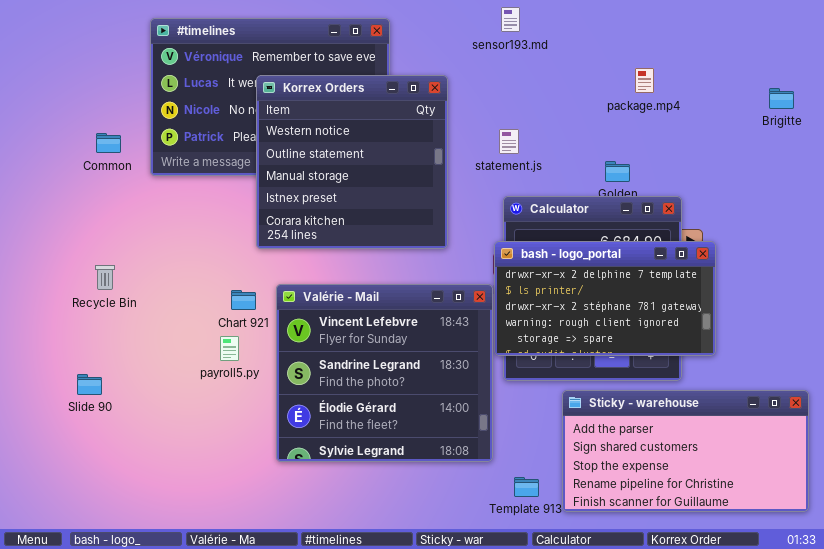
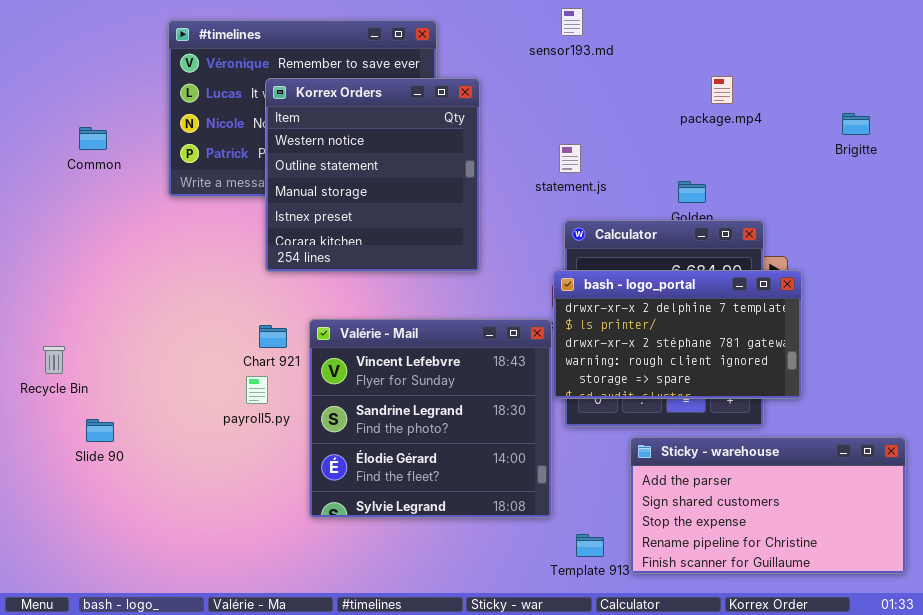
Korrex Orders: [256,75,448,249] -> [265,78,480,272], moved
Brigitte: [769,88,794,109] -> [842,113,870,135], moved
Common: [96,133,121,153] -> [79,127,107,150], moved
Recycle Bin: [95,265,115,290] -> [43,346,65,374], moved

